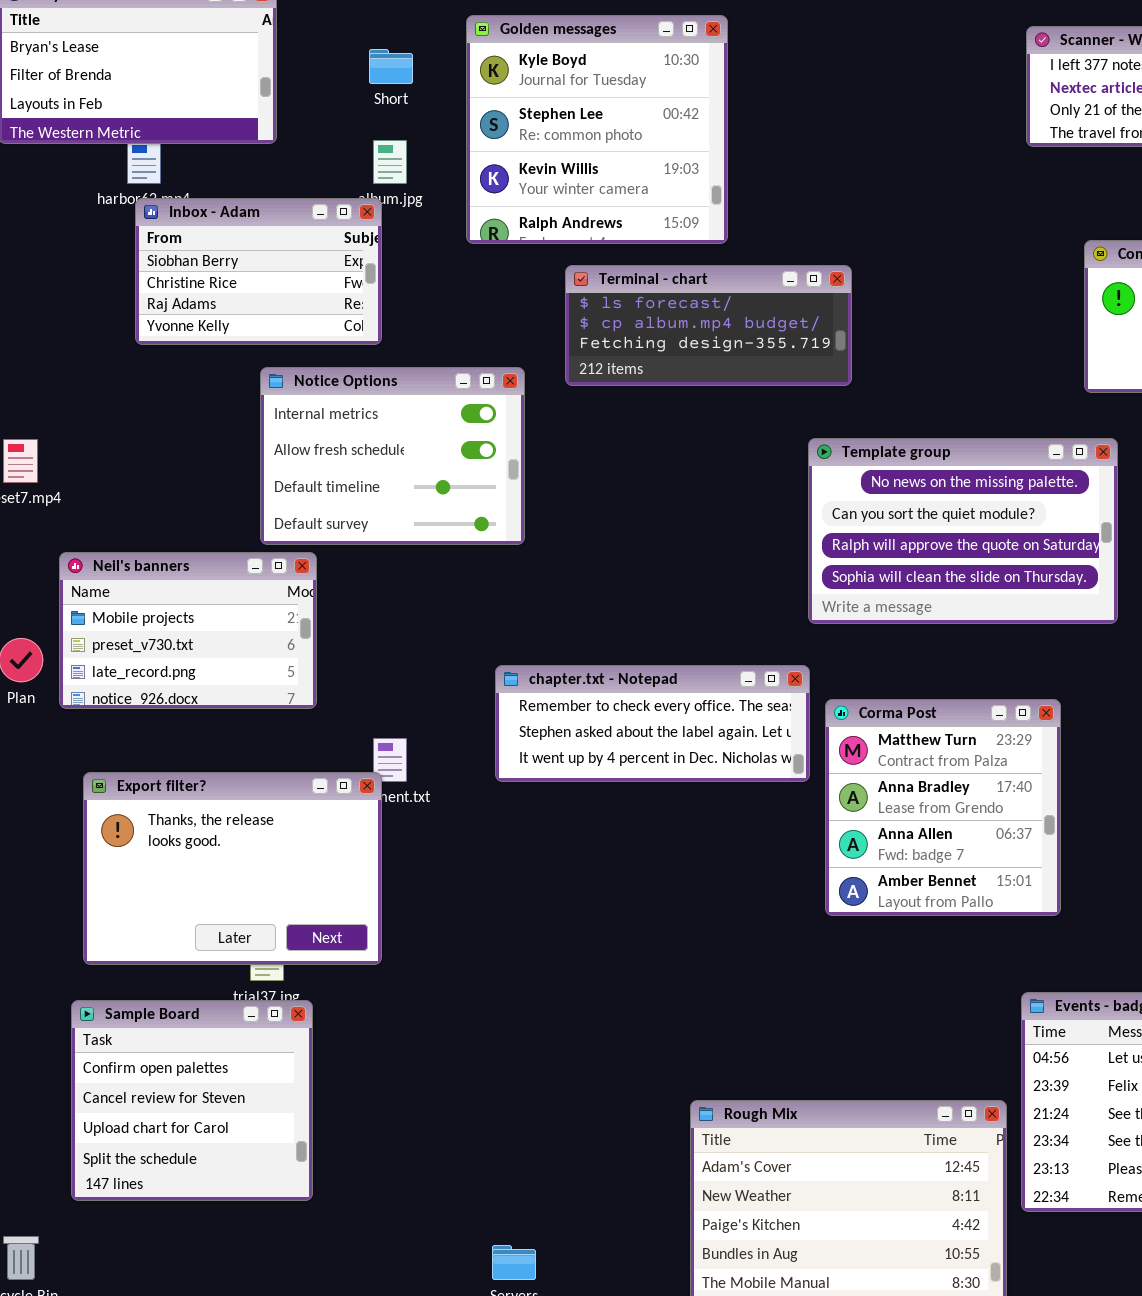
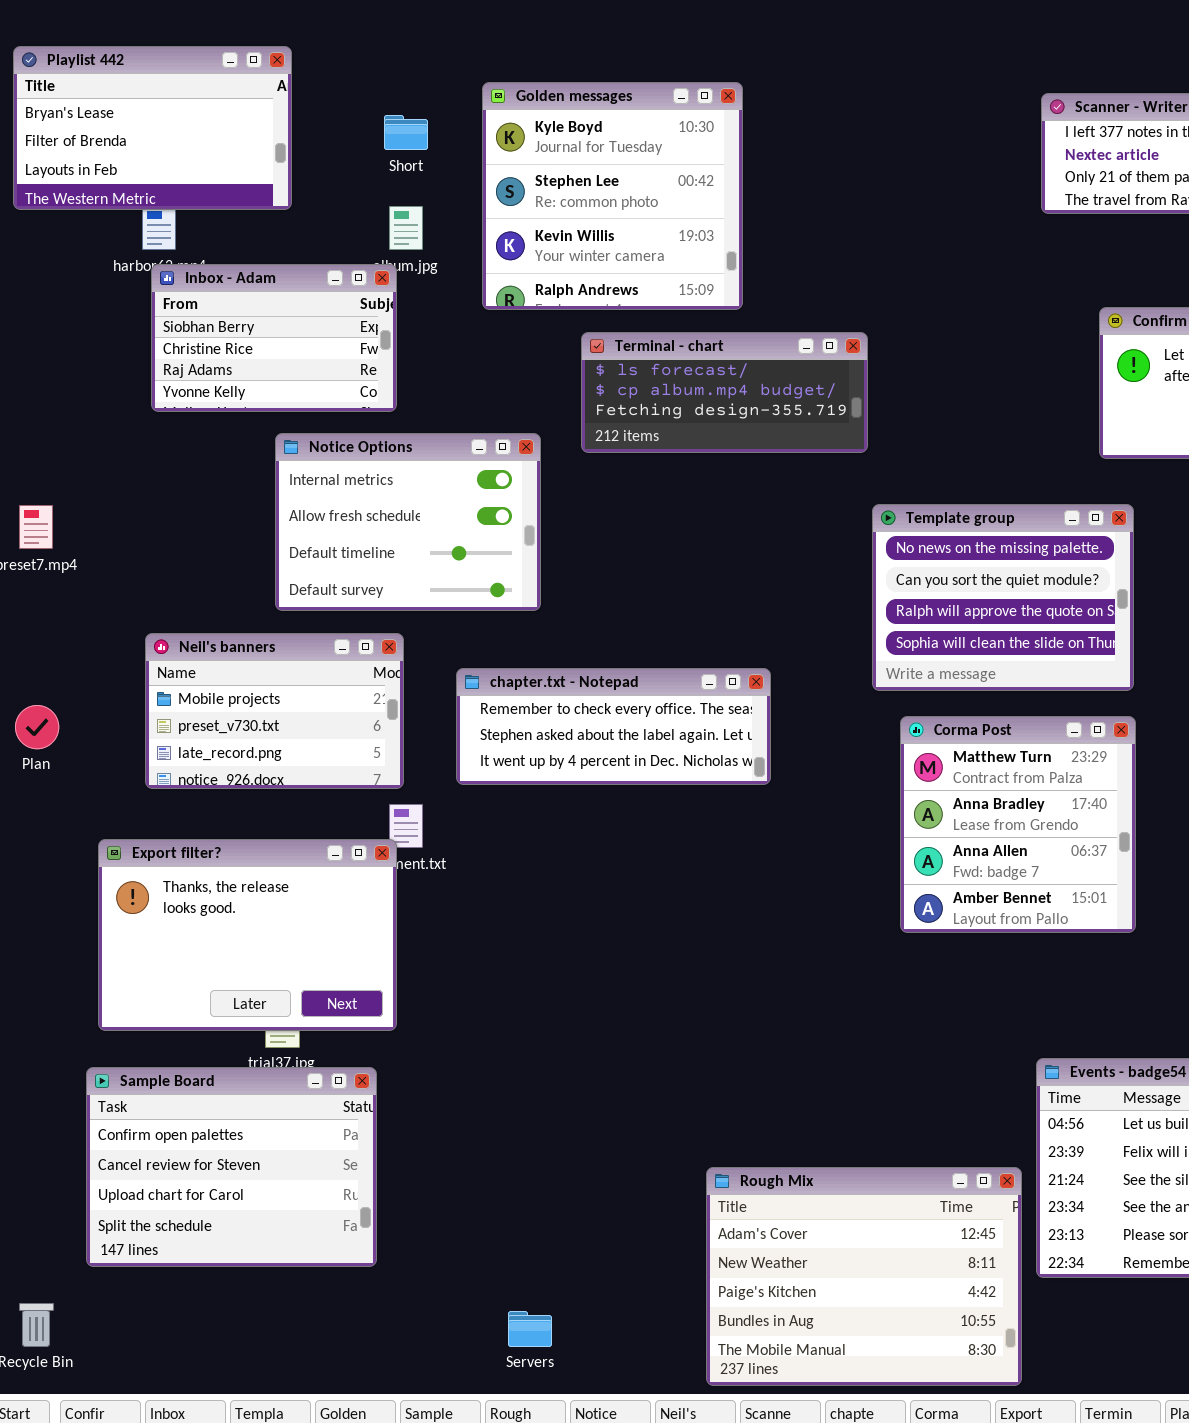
Template group: [808,438,1118,624] -> [872,504,1134,691], resized
Neil's banners: [59,552,317,709] -> [145,633,404,789], moved
chapter.txt - Notepad: [495,665,810,782] -> [456,668,771,785], moved
Corma Post: [825,699,1061,916] -> [900,716,1136,933], moved
Sample Board: [71,1000,313,1201] -> [86,1067,377,1267], resized

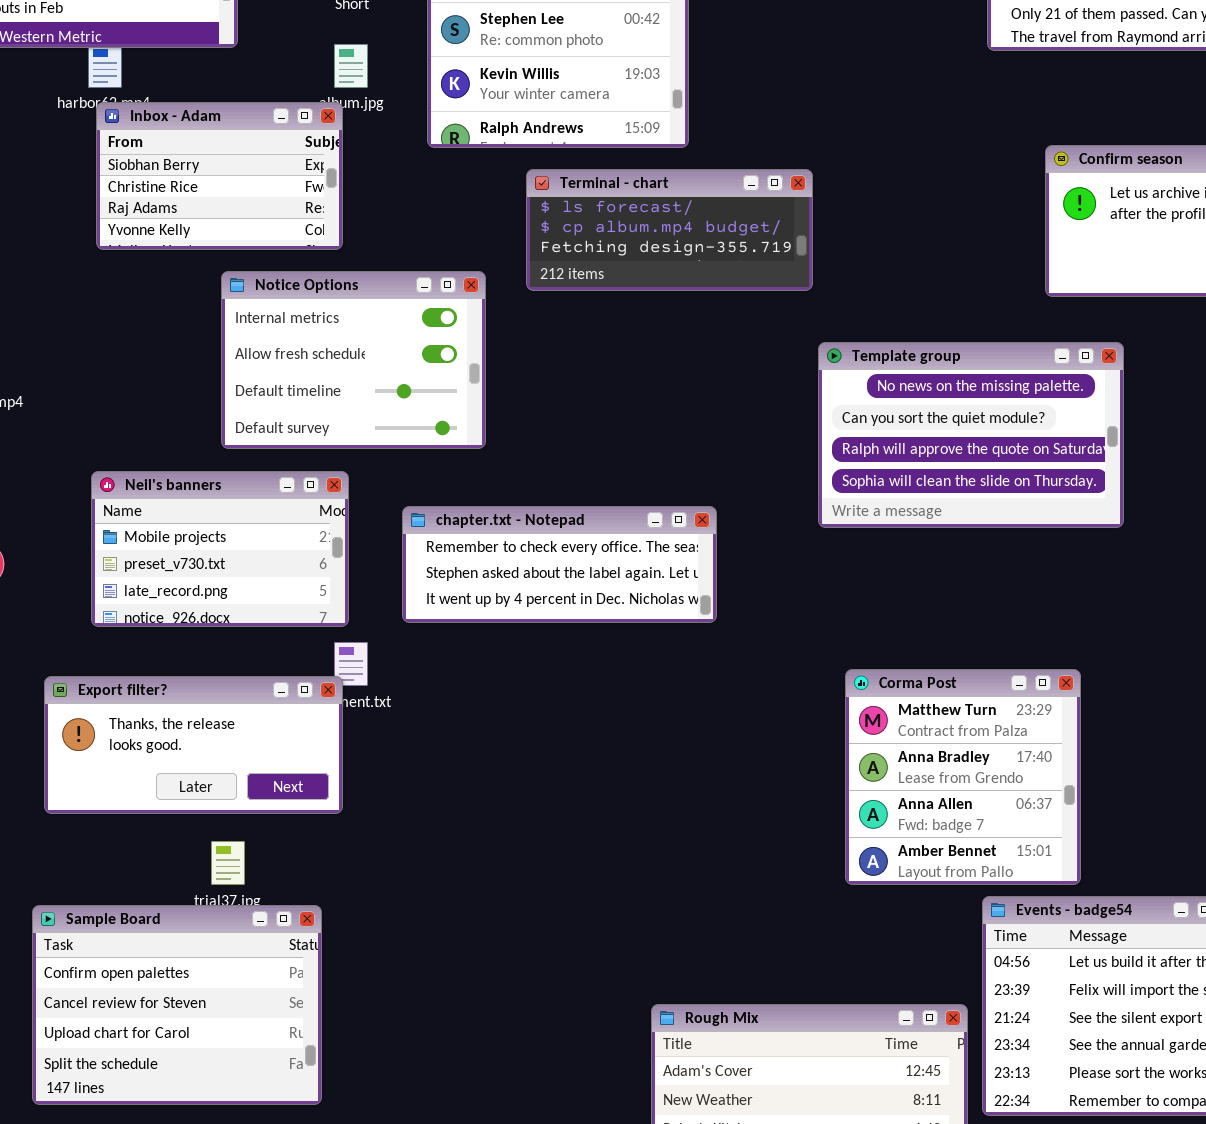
Template group: [872,504,1134,691] -> [818,342,1124,528], resized
Corma Post: [900,716,1136,933] -> [845,669,1081,885], moved
Export filter?: [98,839,397,1031] -> [44,676,343,814], resized

